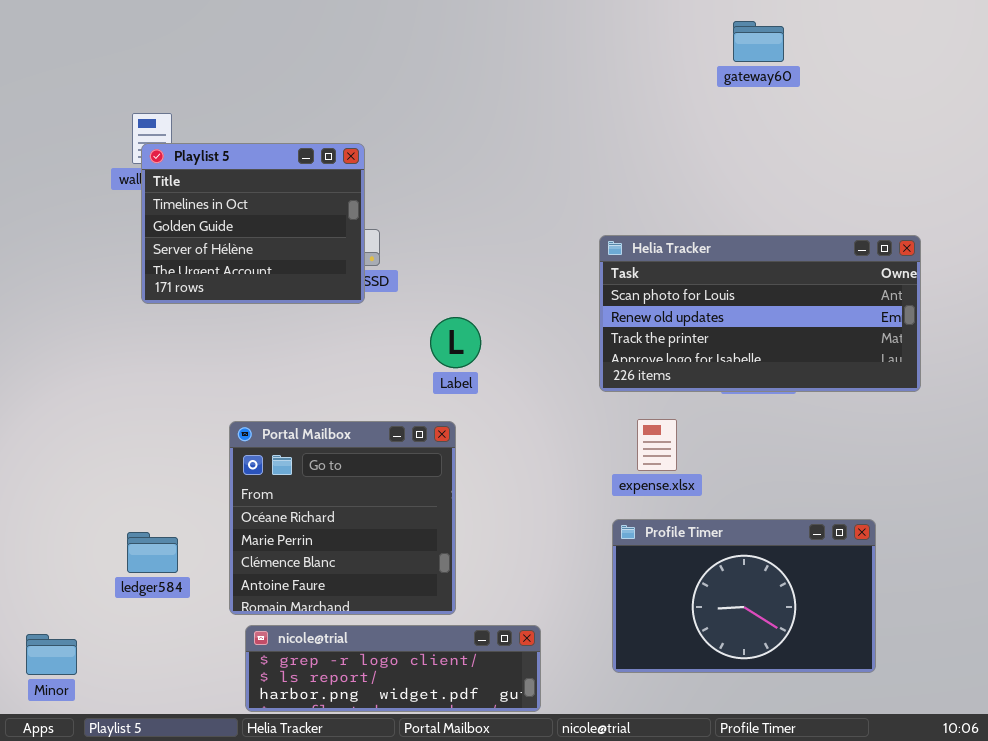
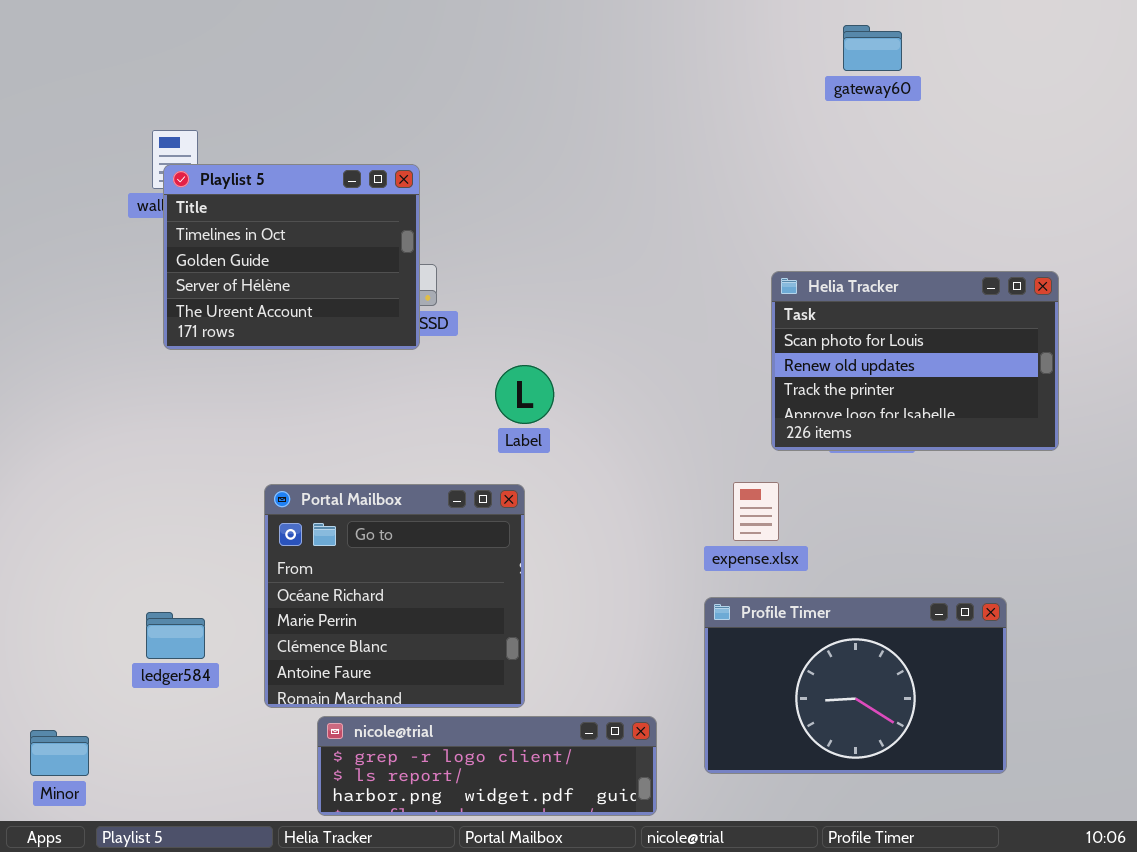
Helia Tracker: [599,235,921,392] -> [771,271,1059,451], resized
nicole@trial: [245,625,541,712] -> [317,716,657,816], moved

